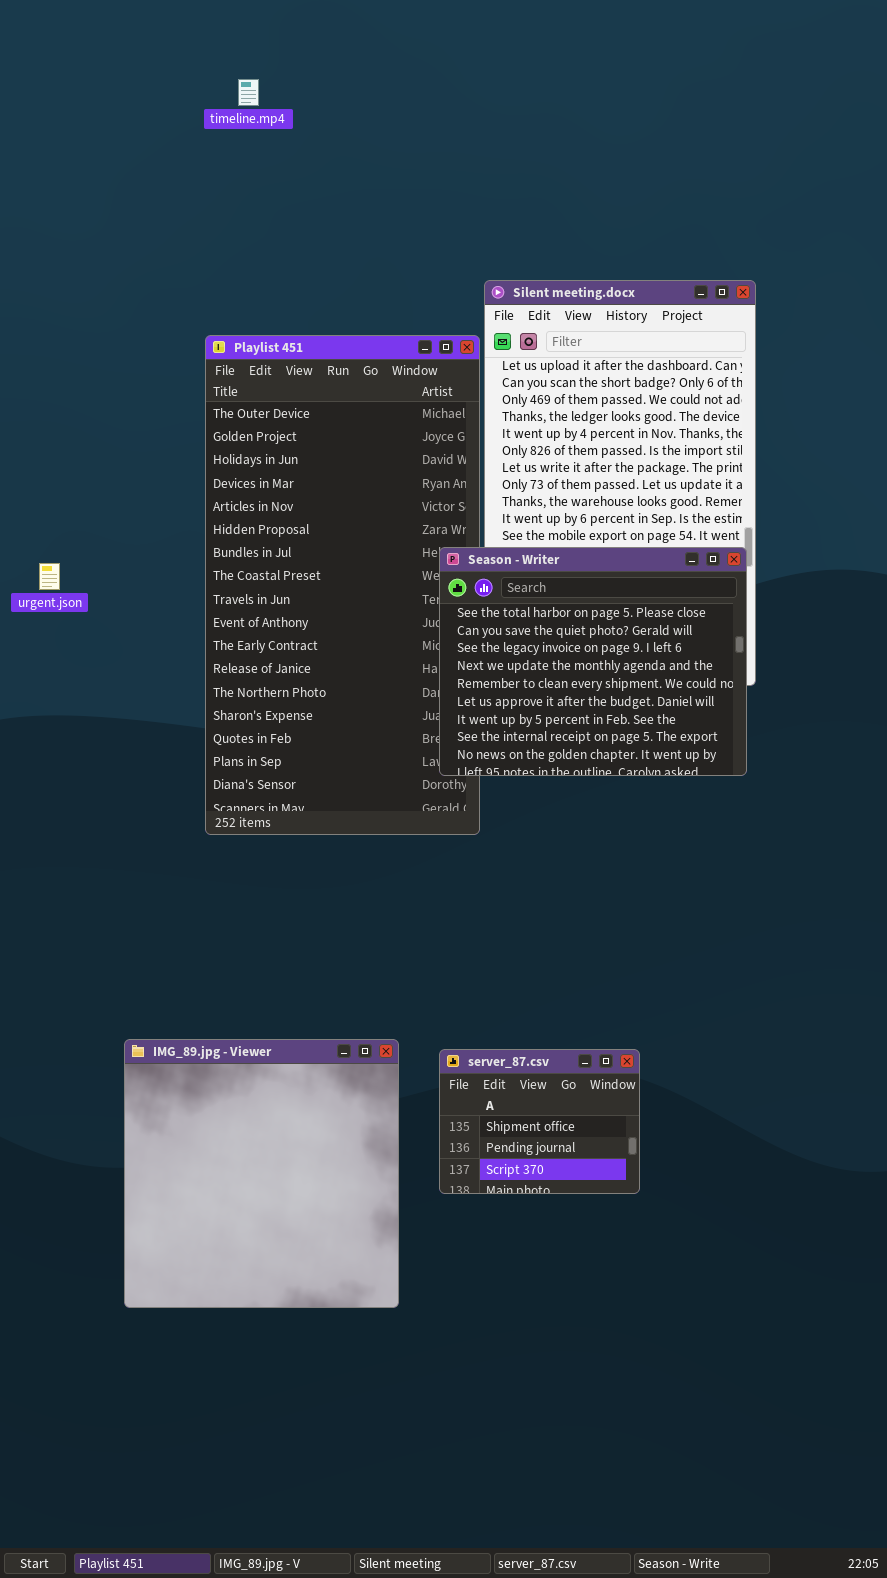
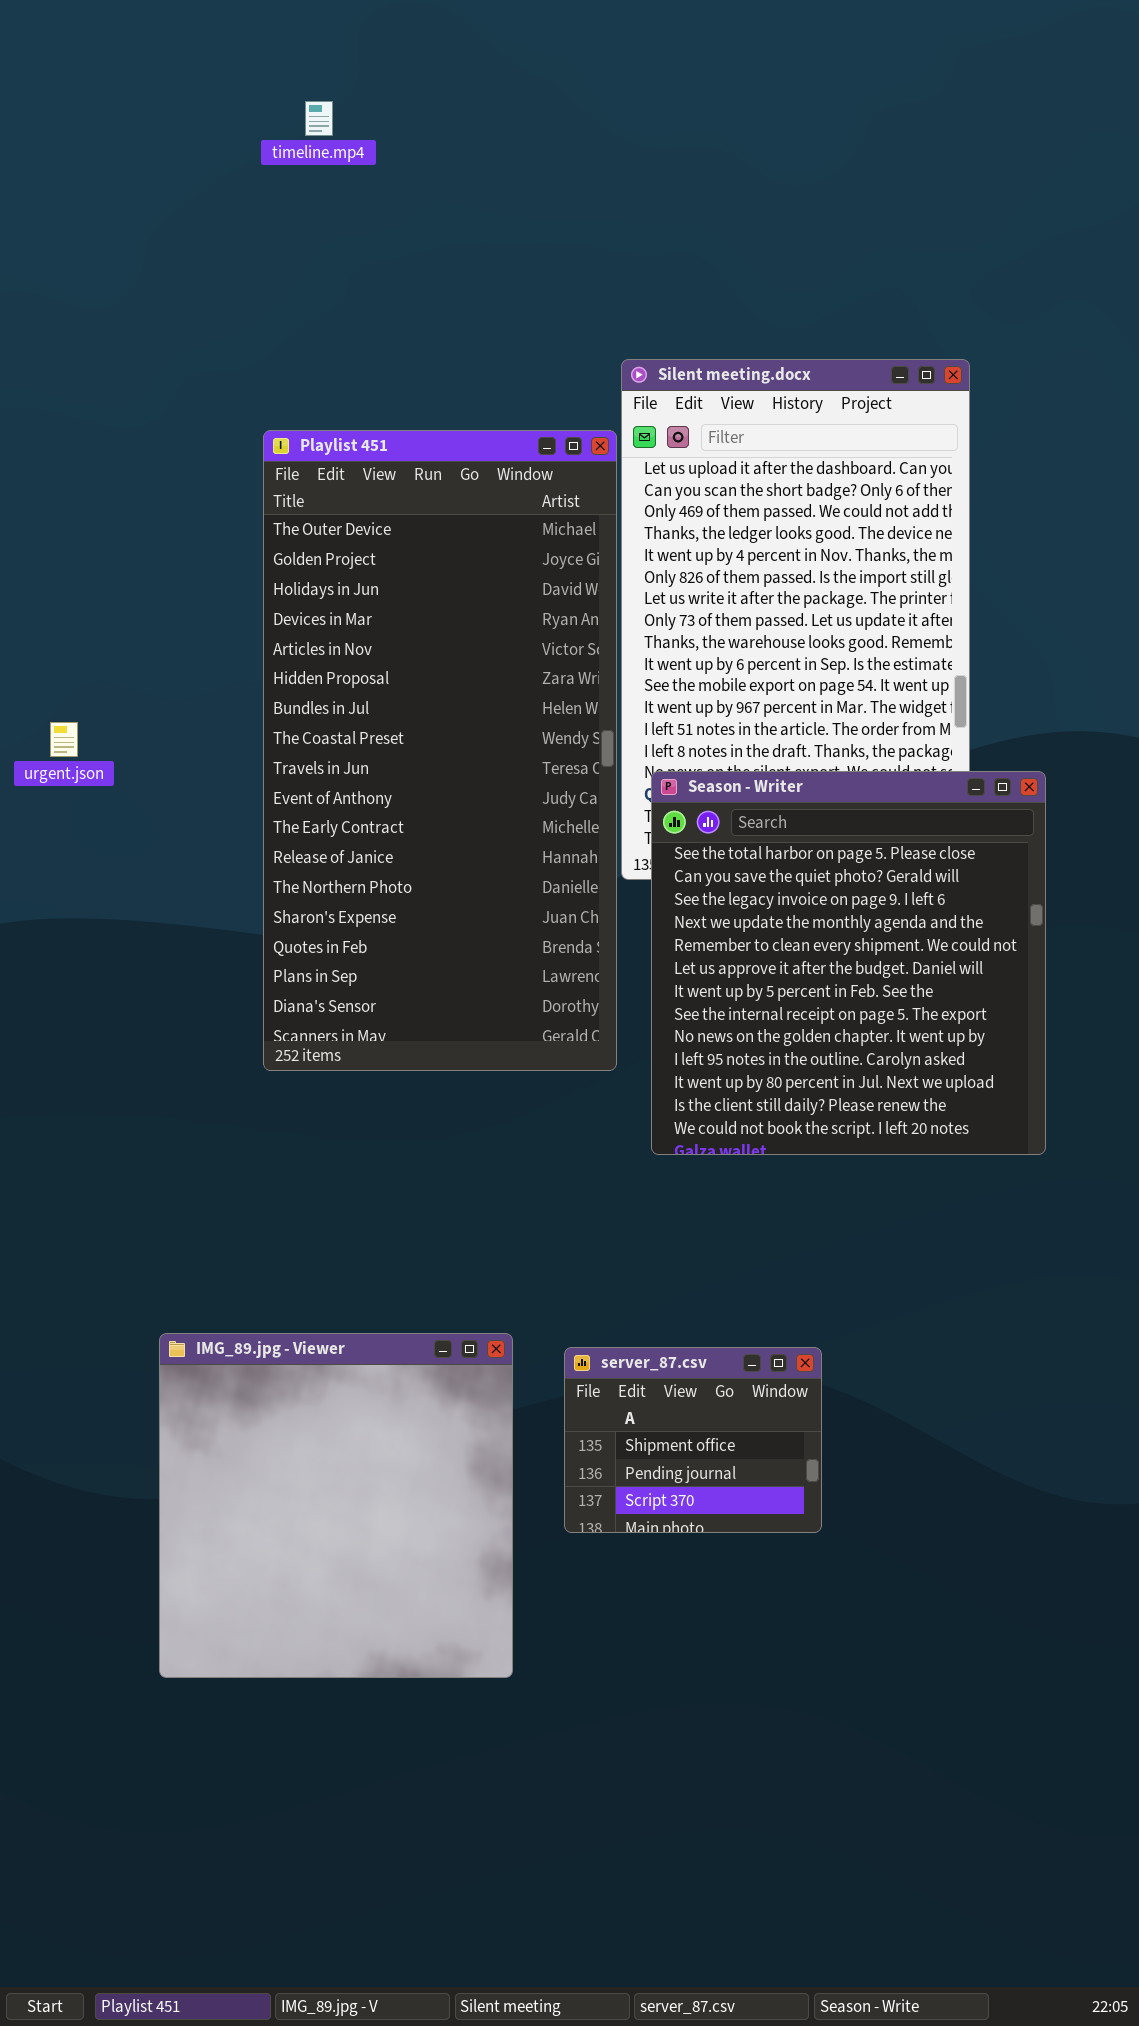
Season - Writer: [439,547,747,776] -> [651,771,1046,1155], moved, resized

